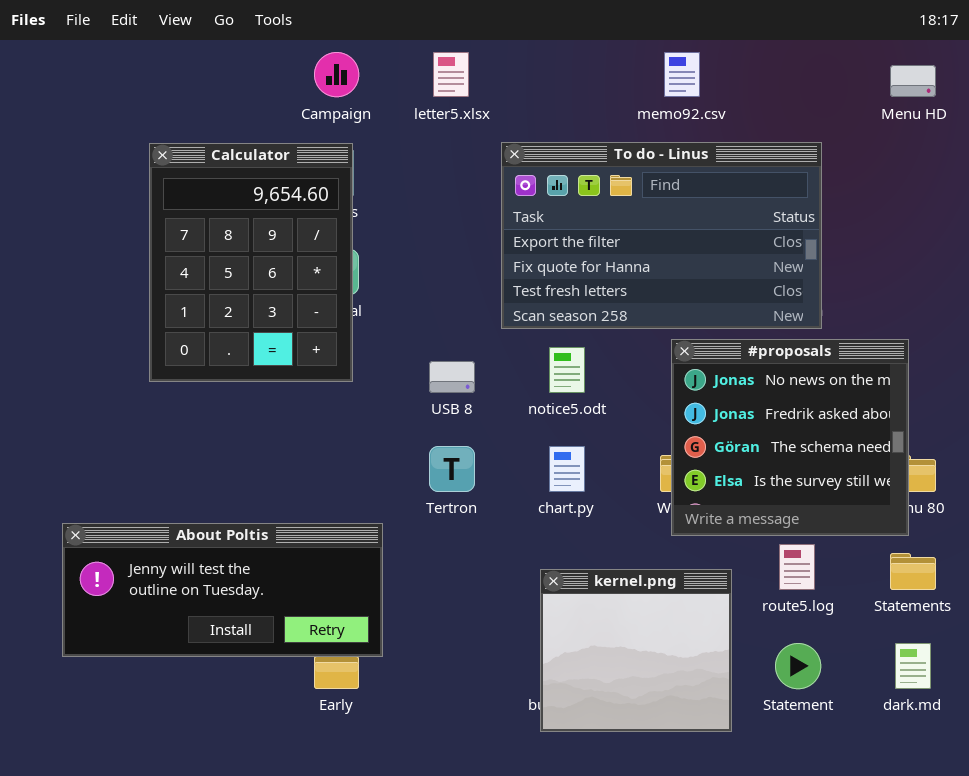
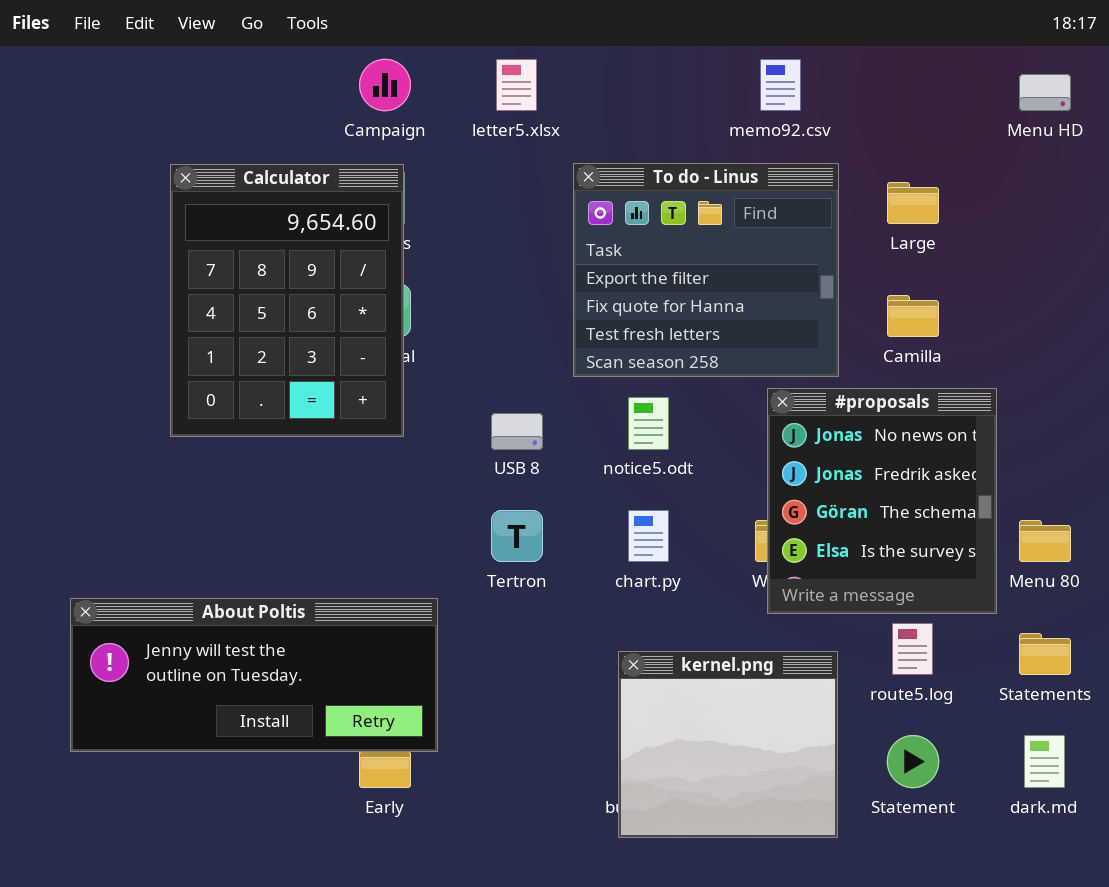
To do - Linus: [501,142,822,329] -> [573,163,839,377], resized
#proposals: [671,339,909,536] -> [767,388,997,614], resized

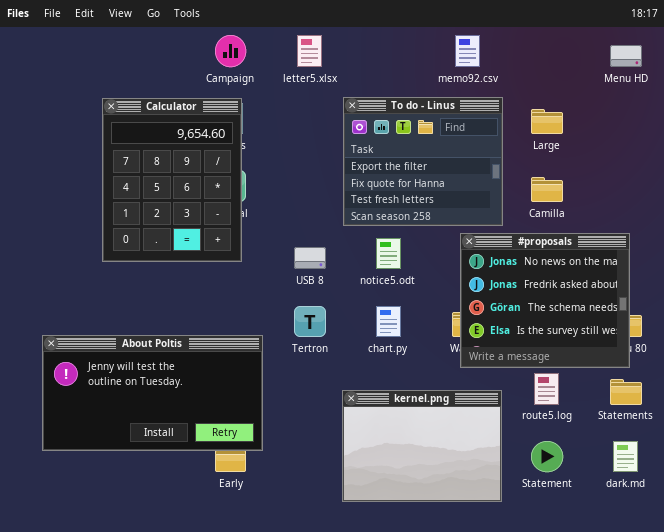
#proposals: [767,388,997,614] -> [460,233,630,368], resized
About Poltis: [70,598,438,752] -> [42,335,263,451], resized
kernel.png: [618,651,838,838] -> [342,390,502,502], resized

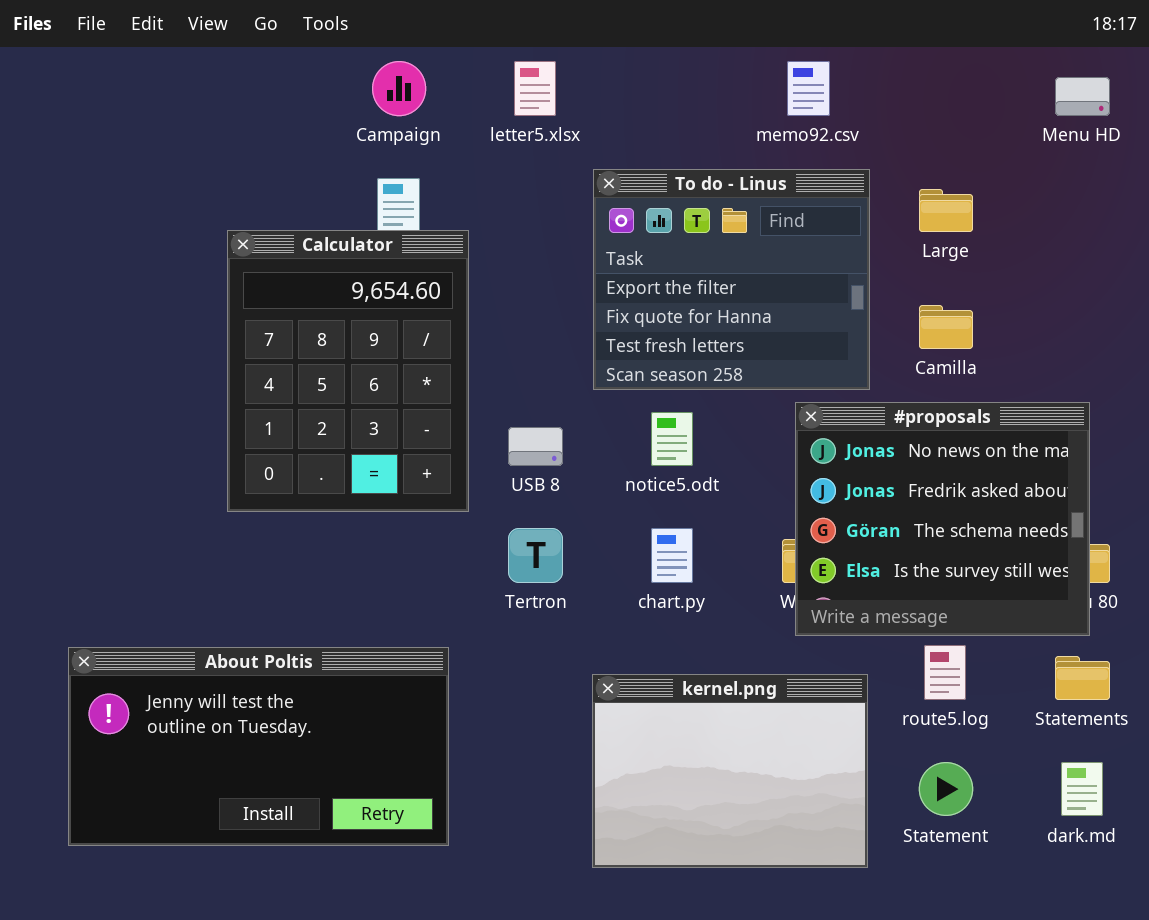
Calculator: [102,98,242,262] -> [227,230,469,512], moved
About Poltis: [42,335,263,451] -> [68,647,449,846], moved

